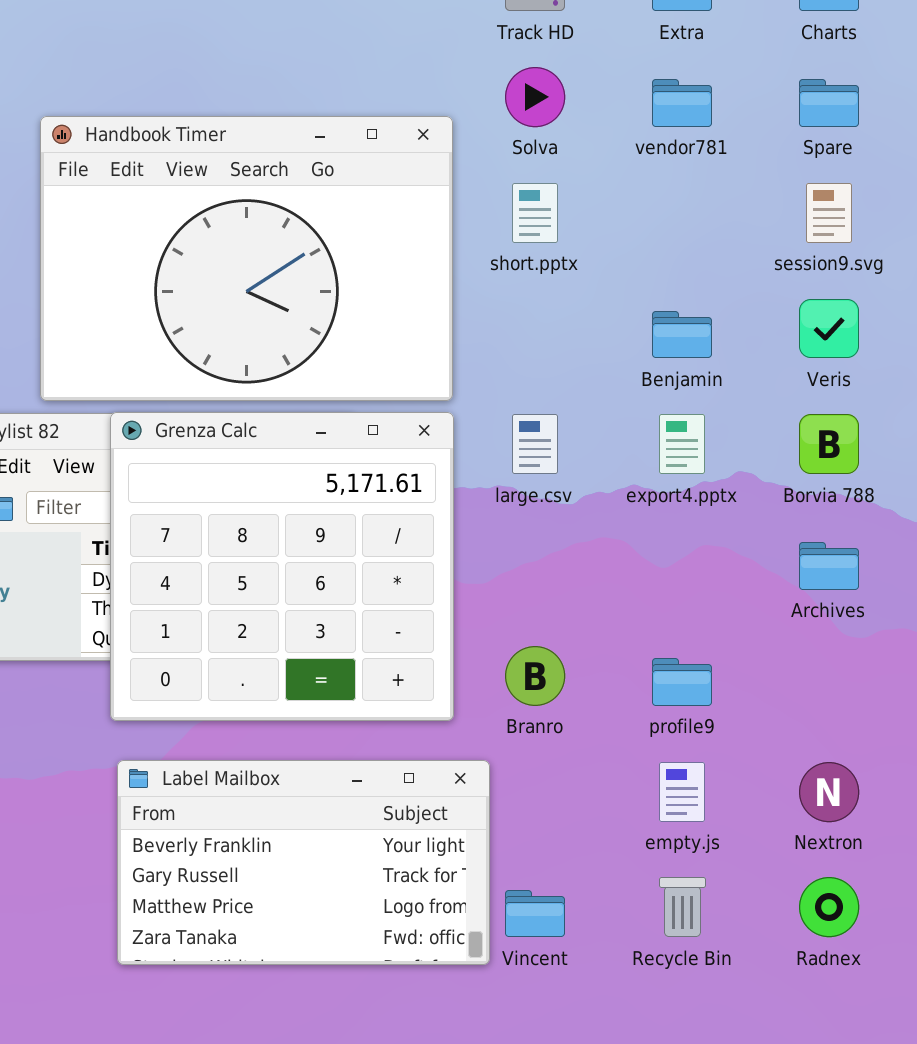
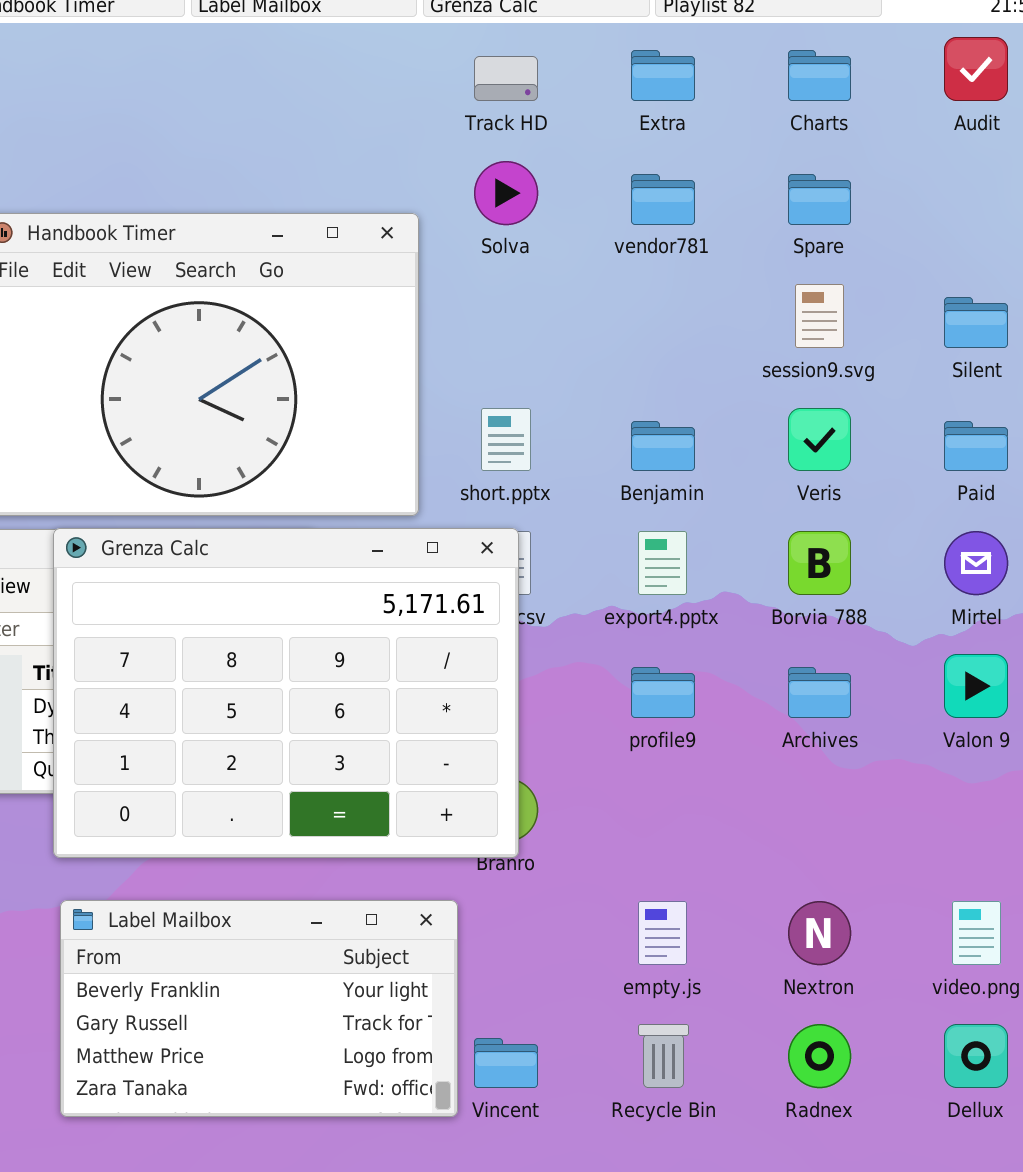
short.pptx: [512,183,558,243] -> [481,408,531,471], moved
Grenza Calc: [110,412,454,721] -> [53,528,519,858], resized
profile9: [652,658,712,706] -> [631,667,695,718], moved

